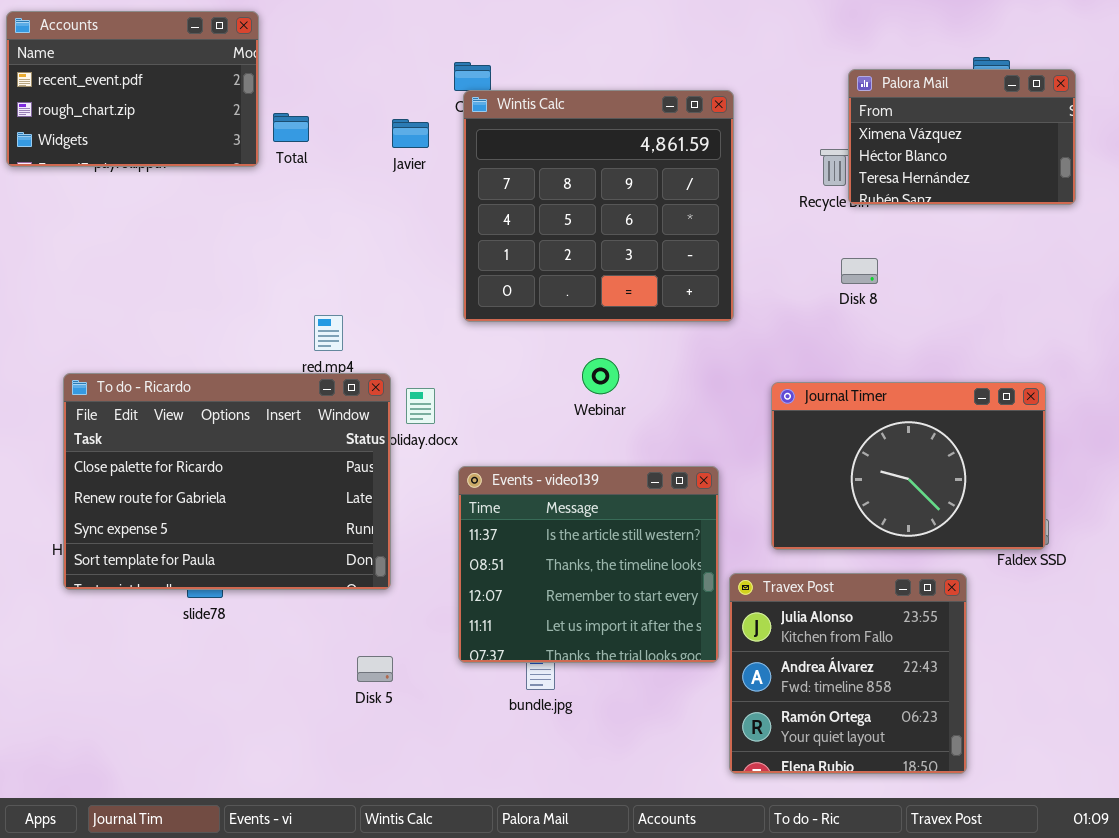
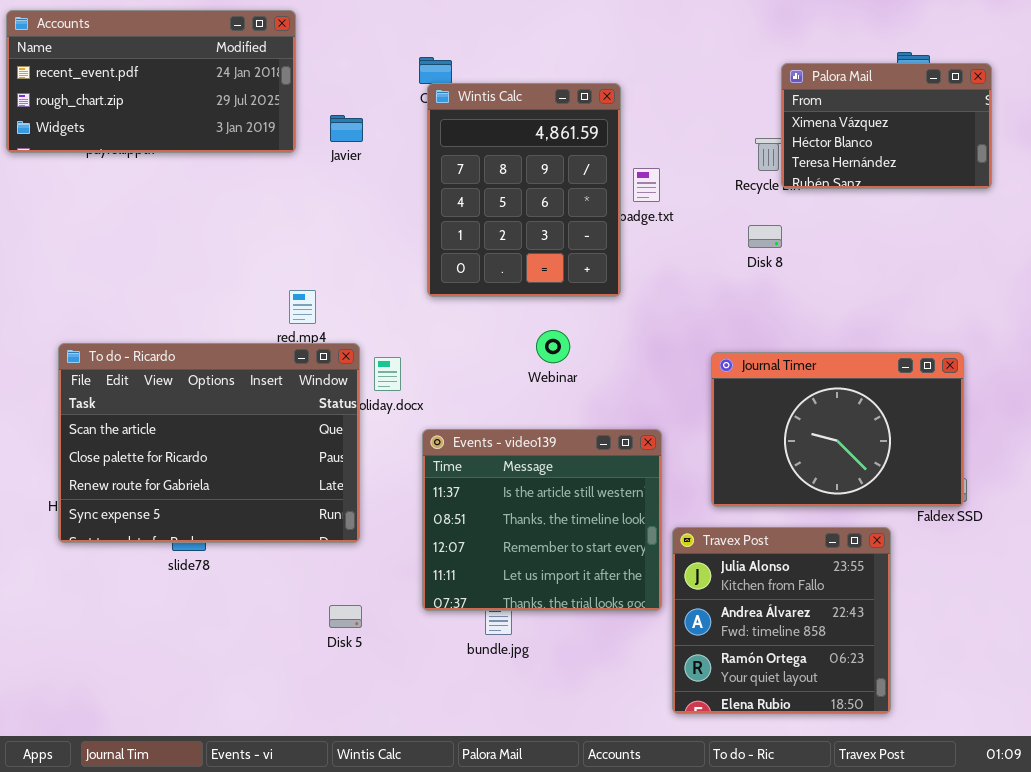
Accounts: [6,11,259,167] -> [6,10,296,153], resized
Wintis Calc: [463,90,734,322] -> [427,83,621,297], resized
Javier: [392,119,429,148] -> [330,115,363,142], moved
Disk 8: [841,258,878,284] -> [748,225,782,248], moved
To do - Ricardo: [63,373,391,590] -> [58,343,360,543], scrolled up 1 row

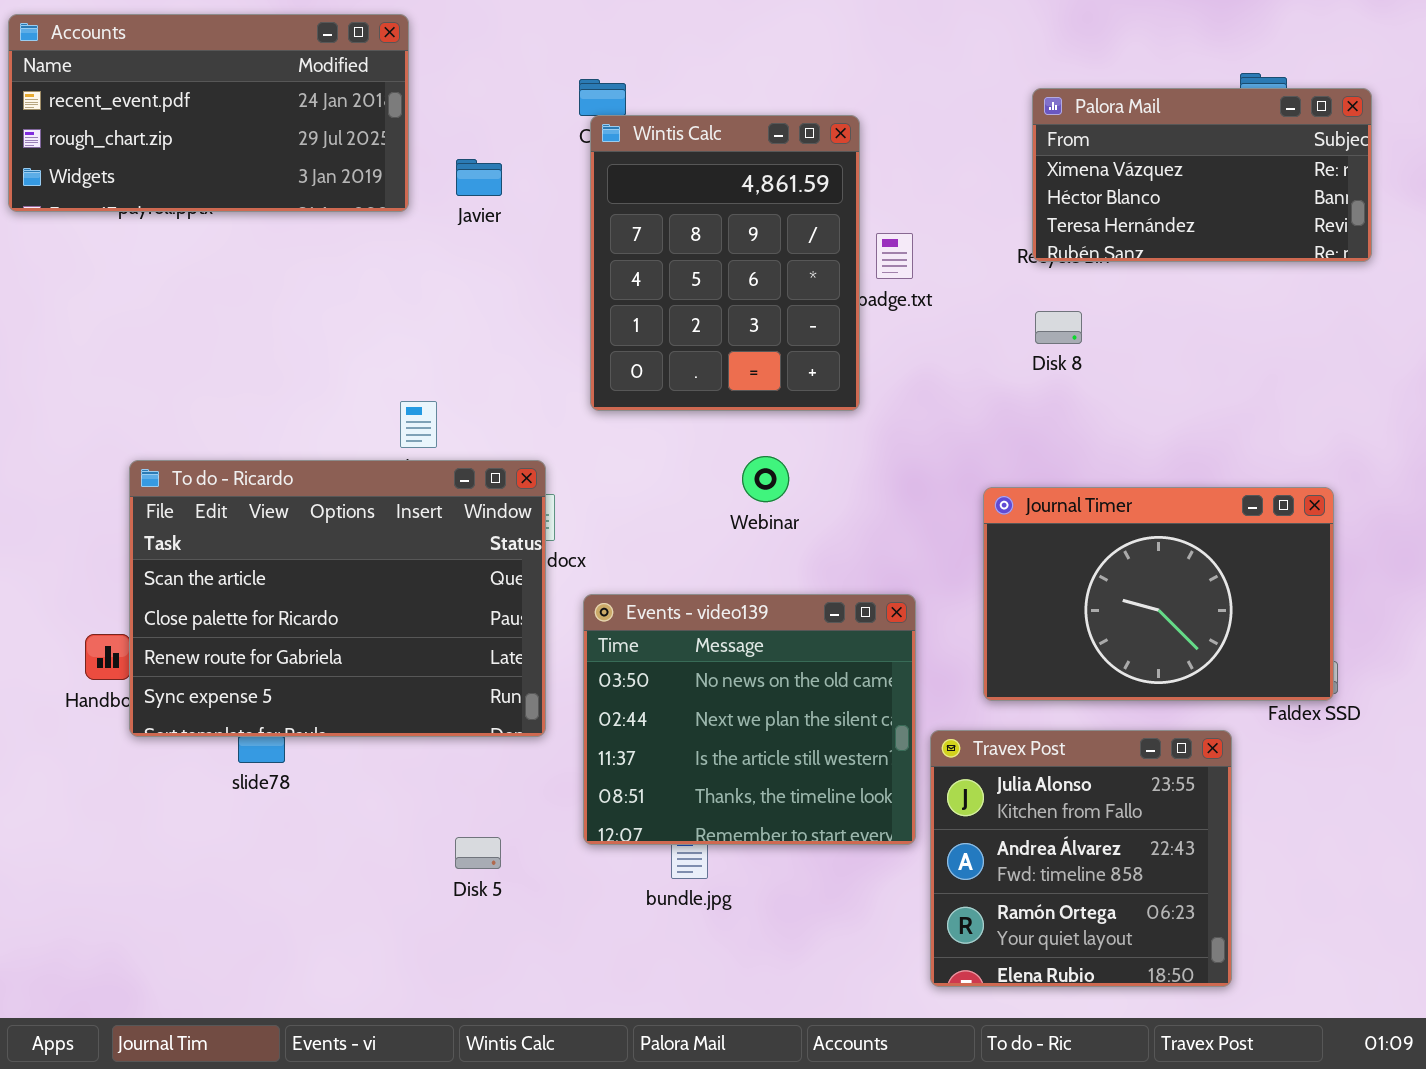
Palora Mail: [781,63,992,189] -> [1032,88,1372,262], resized
To do - Ricardo: [58,343,360,543] -> [129,460,546,737], moved
Events - video139: [422,429,662,611] -> [583,594,916,845], scrolled up 2 rows

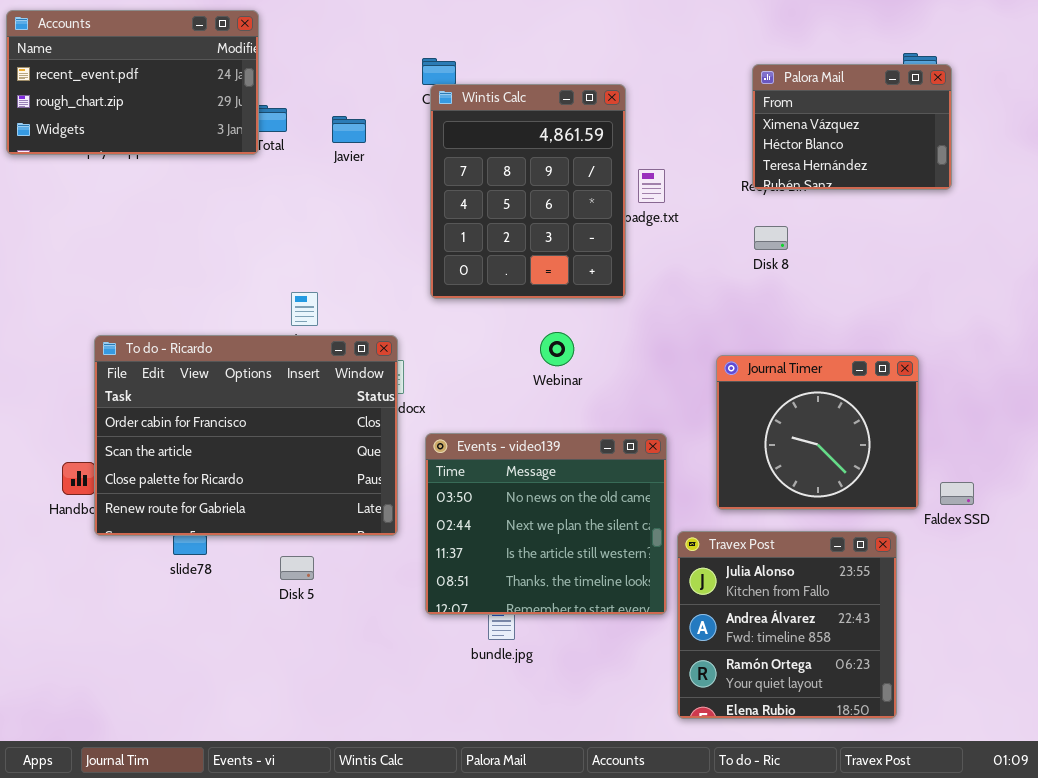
Accounts: [8,14,409,212] -> [6,10,259,155], resized
Palora Mail: [1032,88,1372,262] -> [752,64,952,190], resized
To do - Ricardo: [129,460,546,737] -> [94,335,398,536], scrolled up 1 row
Journal Timer: [983,487,1334,701] -> [716,355,919,510], resized
Disk 5: [455,837,501,869] -> [280,556,314,580], moved

